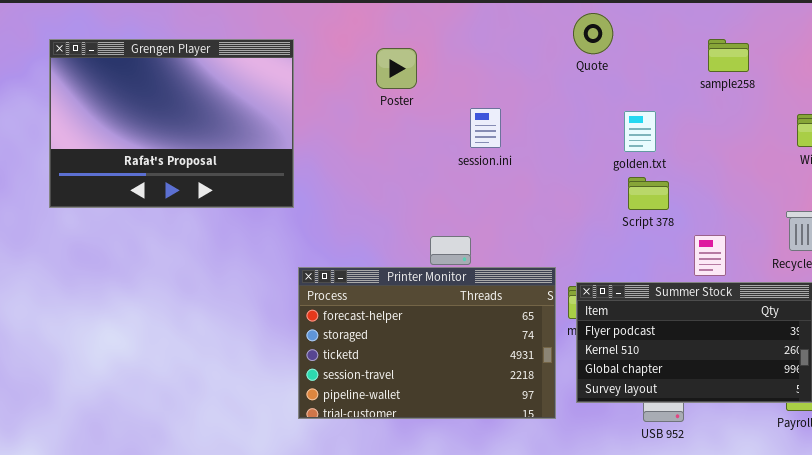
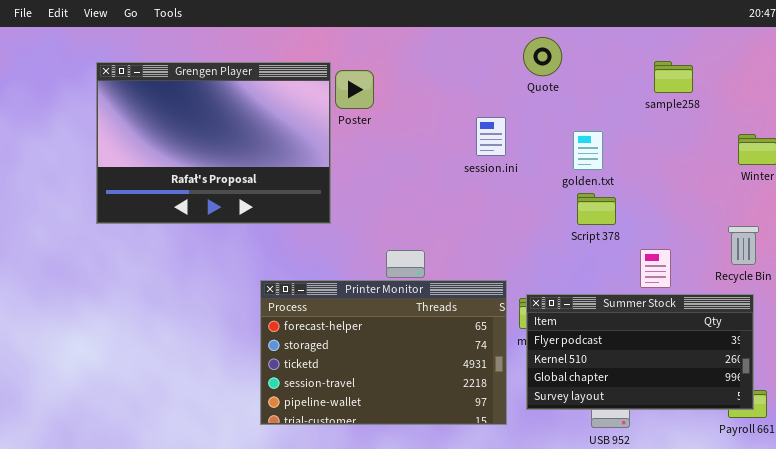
Grengen Player: [49,39,294,208] -> [96,62,331,224], moved
session.ini: [470,108,501,148] -> [476,117,506,156], moved

